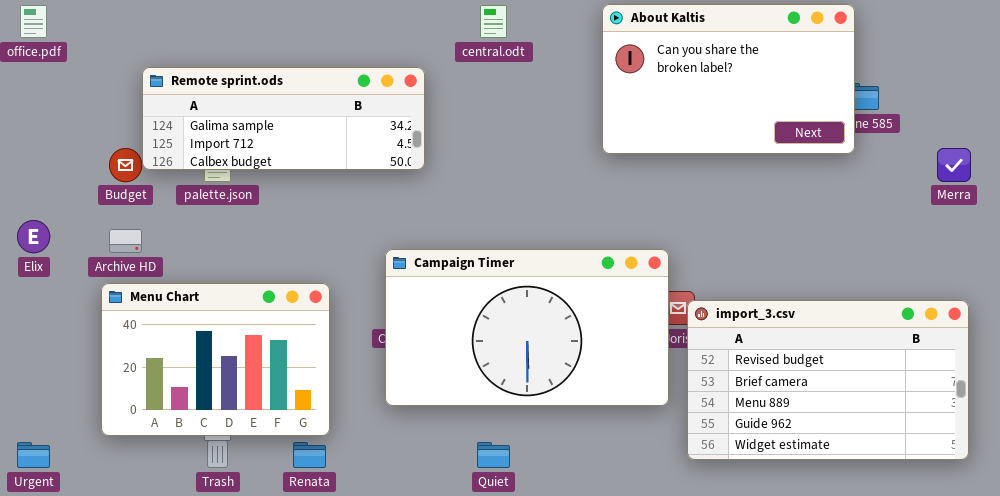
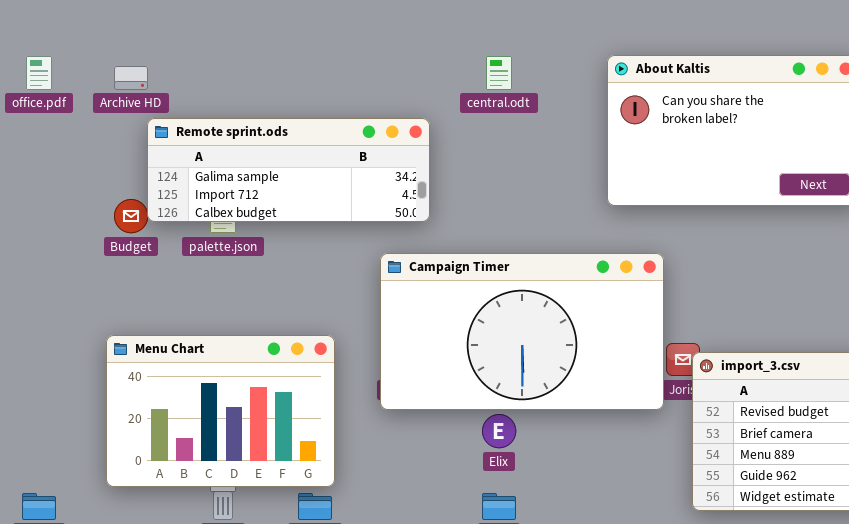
Elix: [17,220,50,253] -> [482,414,516,448], moved
Archive HD: [109,229,142,253] -> [114,66,148,90], moved
Campaign Timer: [385,249,669,406] -> [380,253,664,410], moved

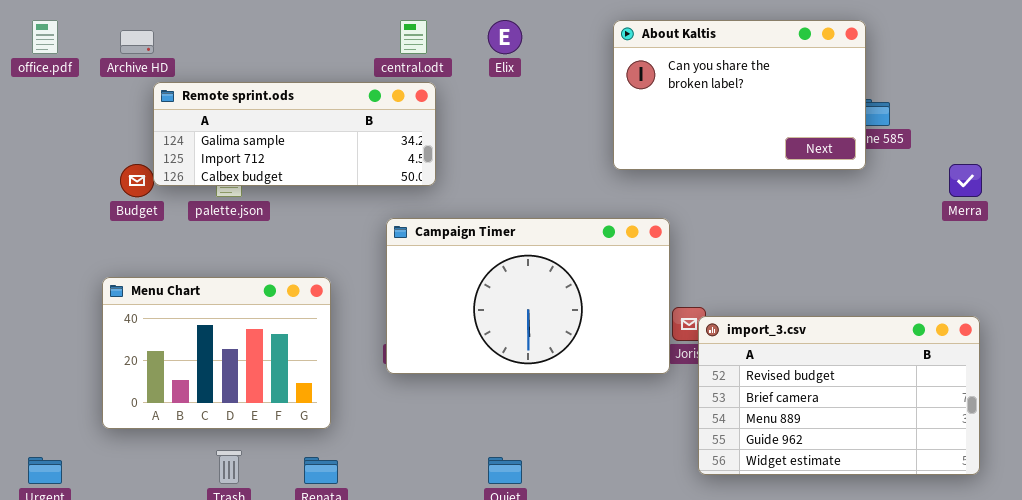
central.odt: [486,56,512,90] -> [400,20,427,54], moved
Menu Chart: [106,335,335,487] -> [102,277,331,429], moved
Elix: [482,414,516,448] -> [488,20,522,54], moved

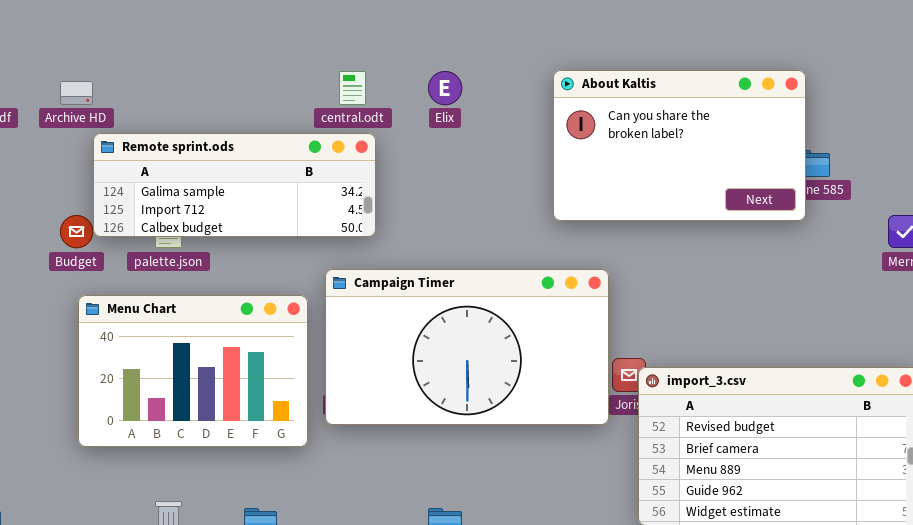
Menu Chart: [102,277,331,429] -> [78,295,308,447], moved

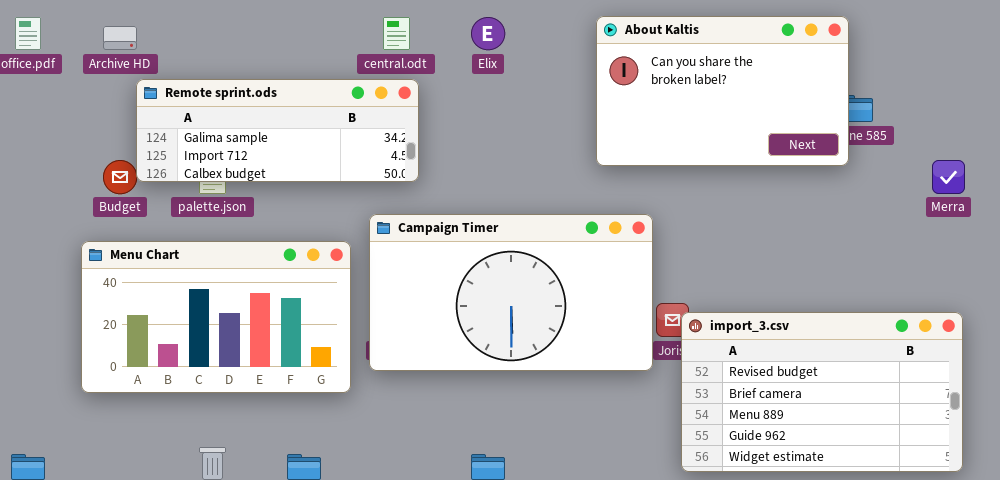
Menu Chart: [78,295,308,447] -> [81,241,351,393], resized

